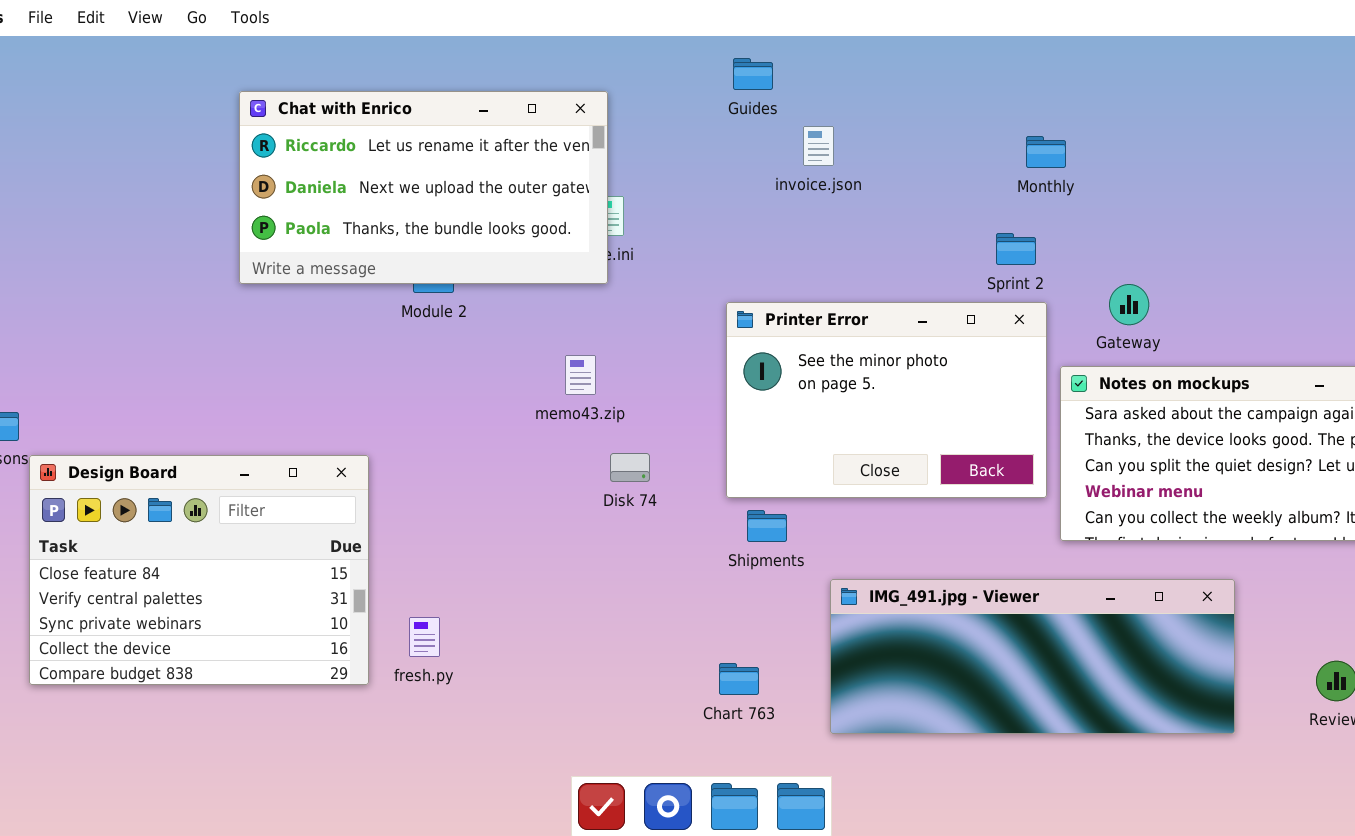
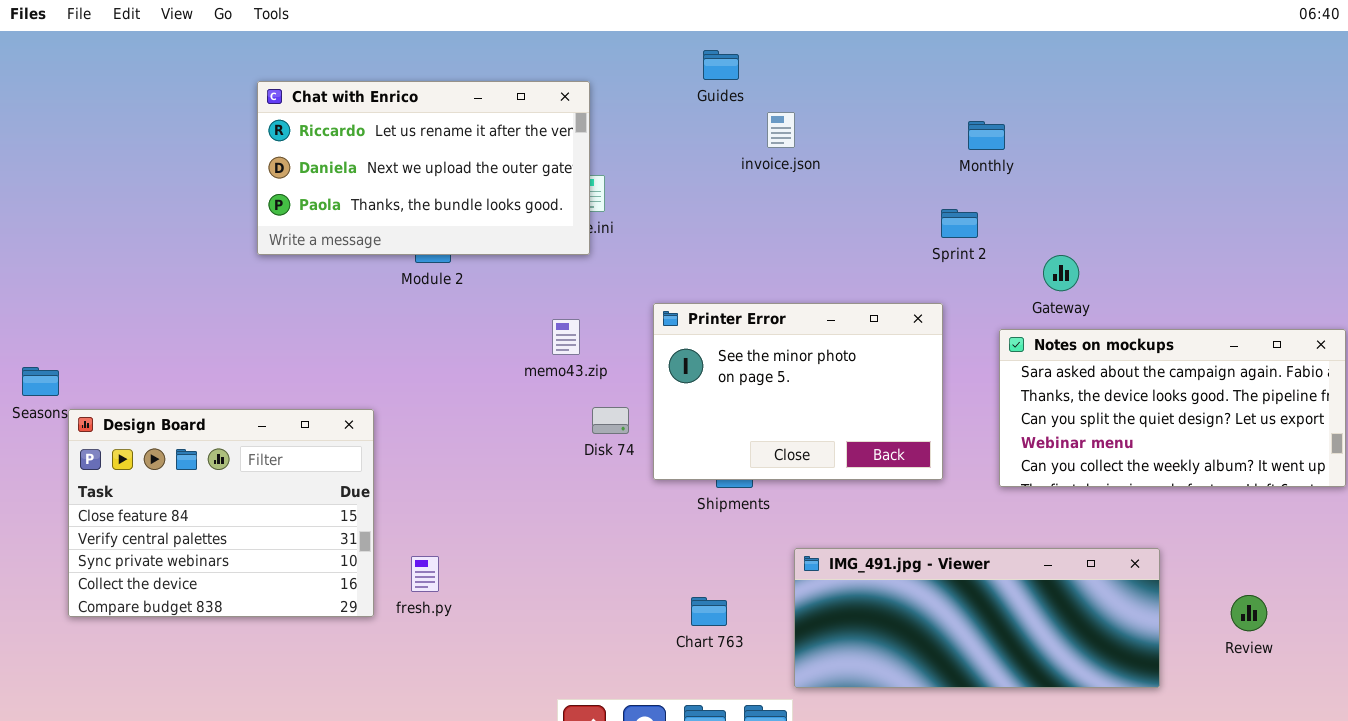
Printer Error: [726,302,1047,498] -> [653,303,943,480], moved
IMG_491.jpg - Viewer: [830,579,1235,734] -> [794,548,1160,688], moved

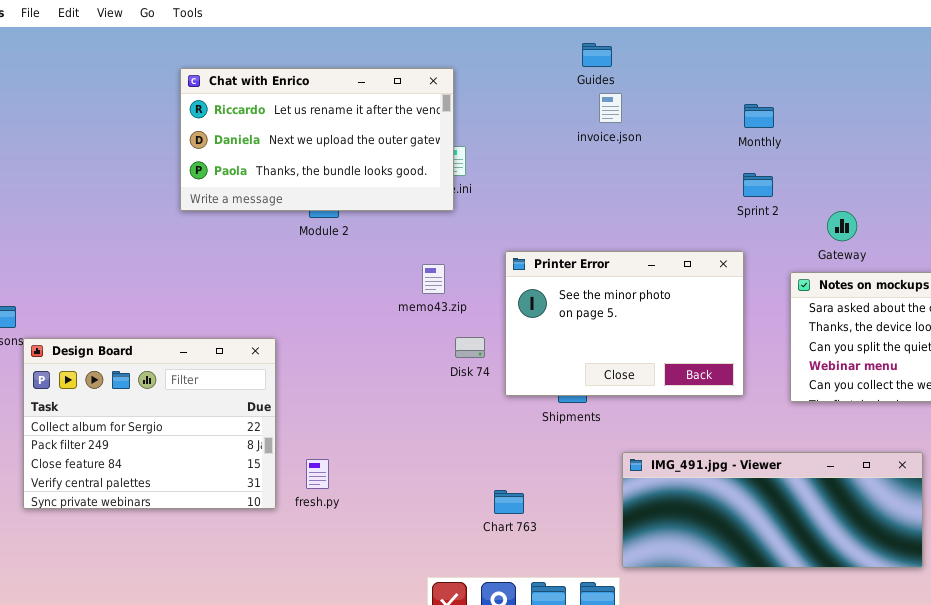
Guides: [703,50,739,80] -> [582,43,612,67], moved
Monthly: [968,121,1005,150] -> [744,104,774,128], moved
Design Board: [68,409,374,617] -> [23,338,276,509], scrolled up 2 rows
Chart 763: [691,597,727,626] -> [494,490,524,514], moved

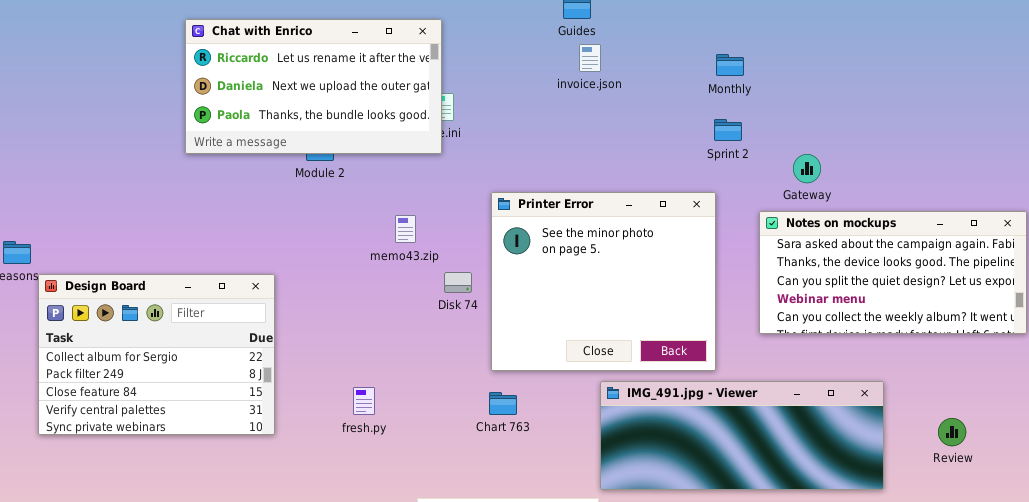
Printer Error: [505,251,744,396] -> [491,192,716,371], resized
memo43.zip: [422,264,445,294] -> [395,215,416,243], moved
fresh.py: [306,459,329,489] -> [353,387,375,415], moved
Chart 763: [494,490,524,514] -> [489,392,517,415], moved

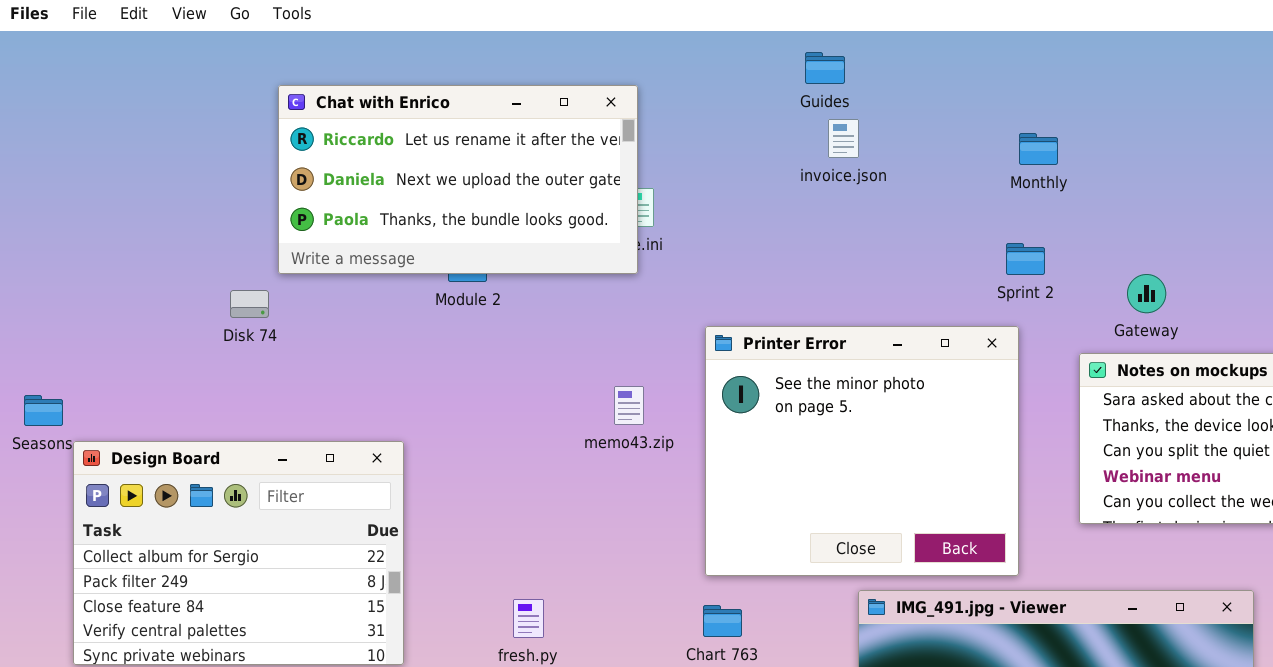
Sprint 2: [714,119,742,141] -> [1006,243,1045,275], moved
memo43.zip: [395,215,416,243] -> [614,386,644,425], moved
Disk 74: [444,272,472,293] -> [230,290,269,318], moved

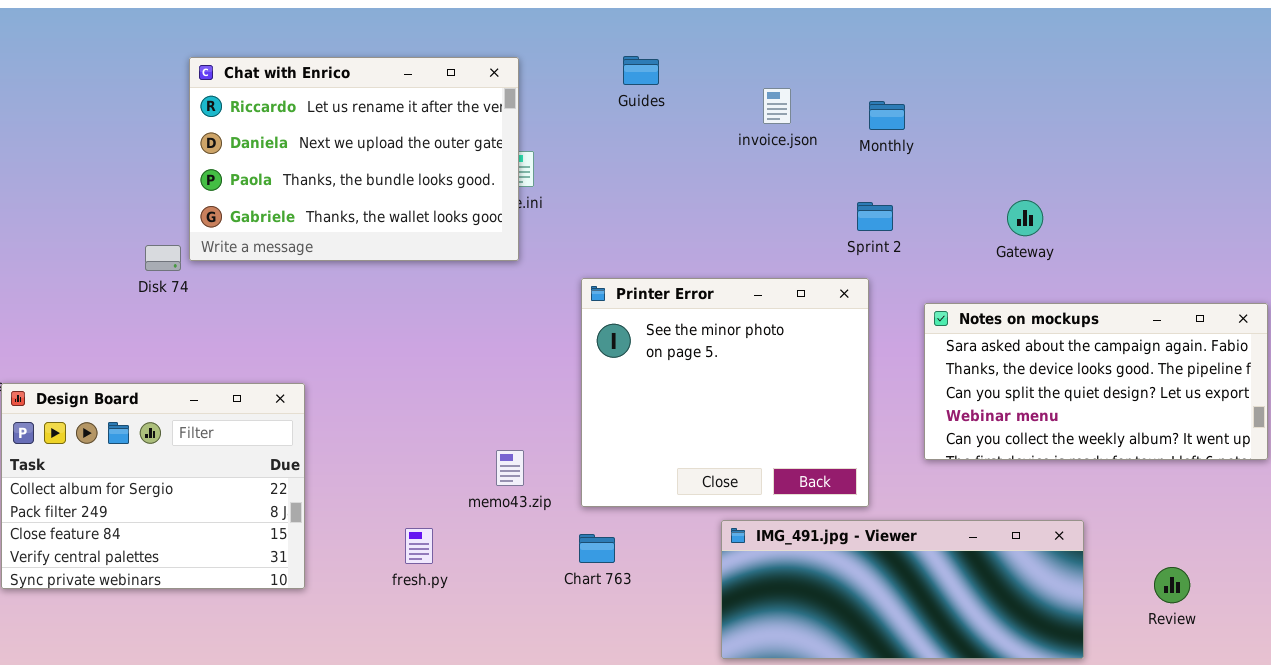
Guides: [805,52,845,84] -> [623,56,659,85], moved
Chat with Enrico: [278,85,638,274] -> [189,57,519,261], resized
invoice.json: [828,119,859,158] -> [763,88,791,124], moved
Gateway: [1127,274,1166,313] -> [1007,200,1043,236], moved
memo43.zip: [614,386,644,425] -> [496,450,524,486], moved

